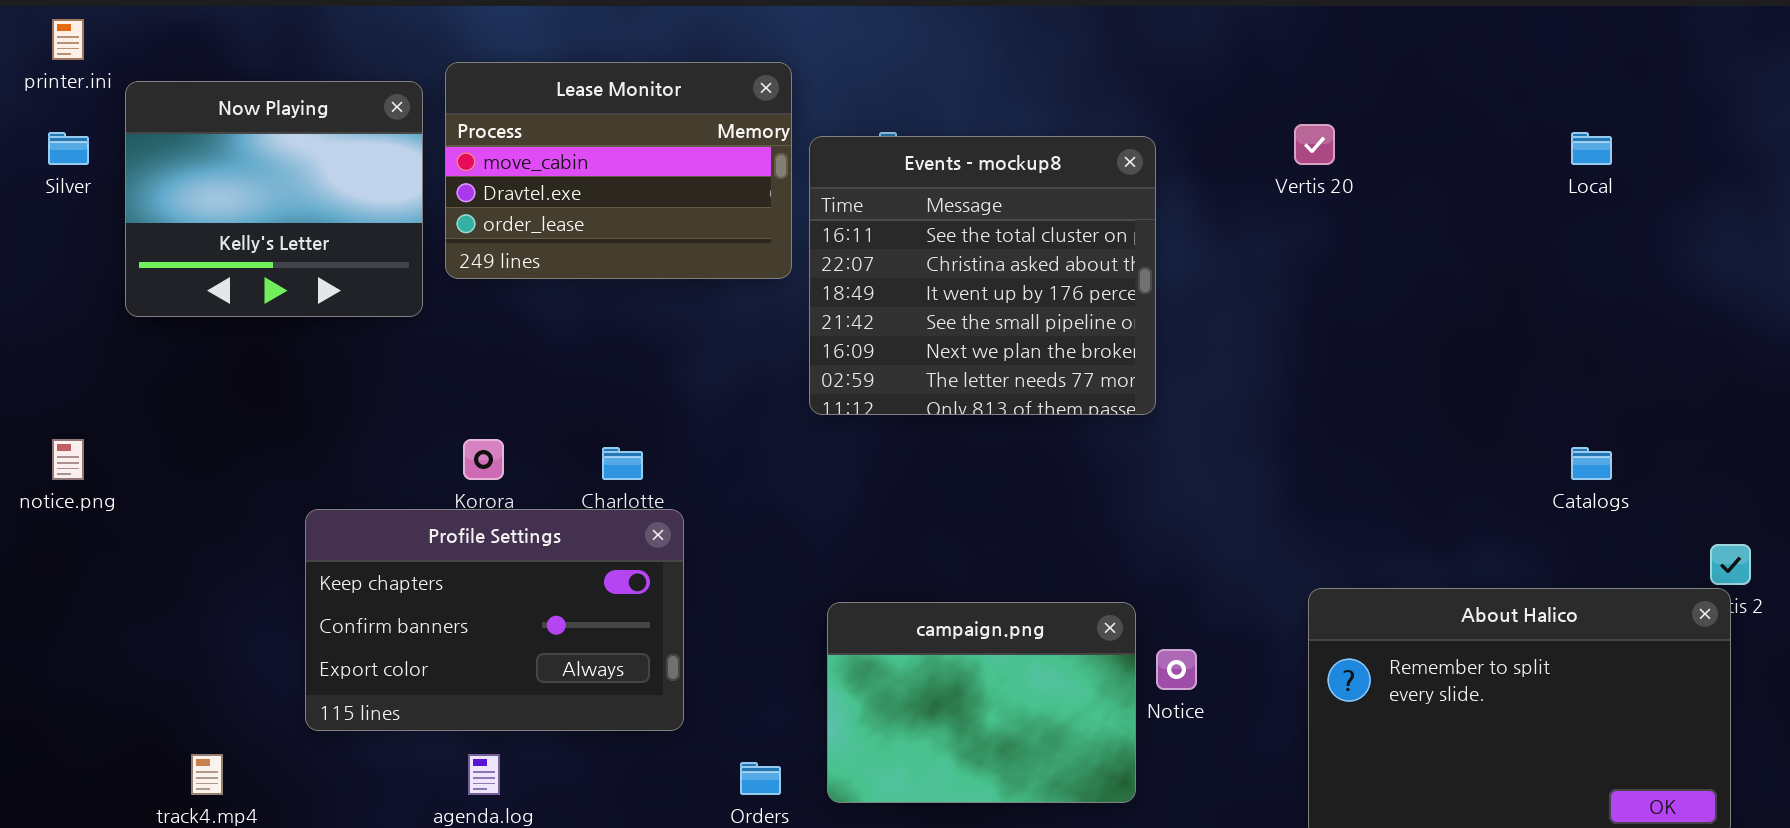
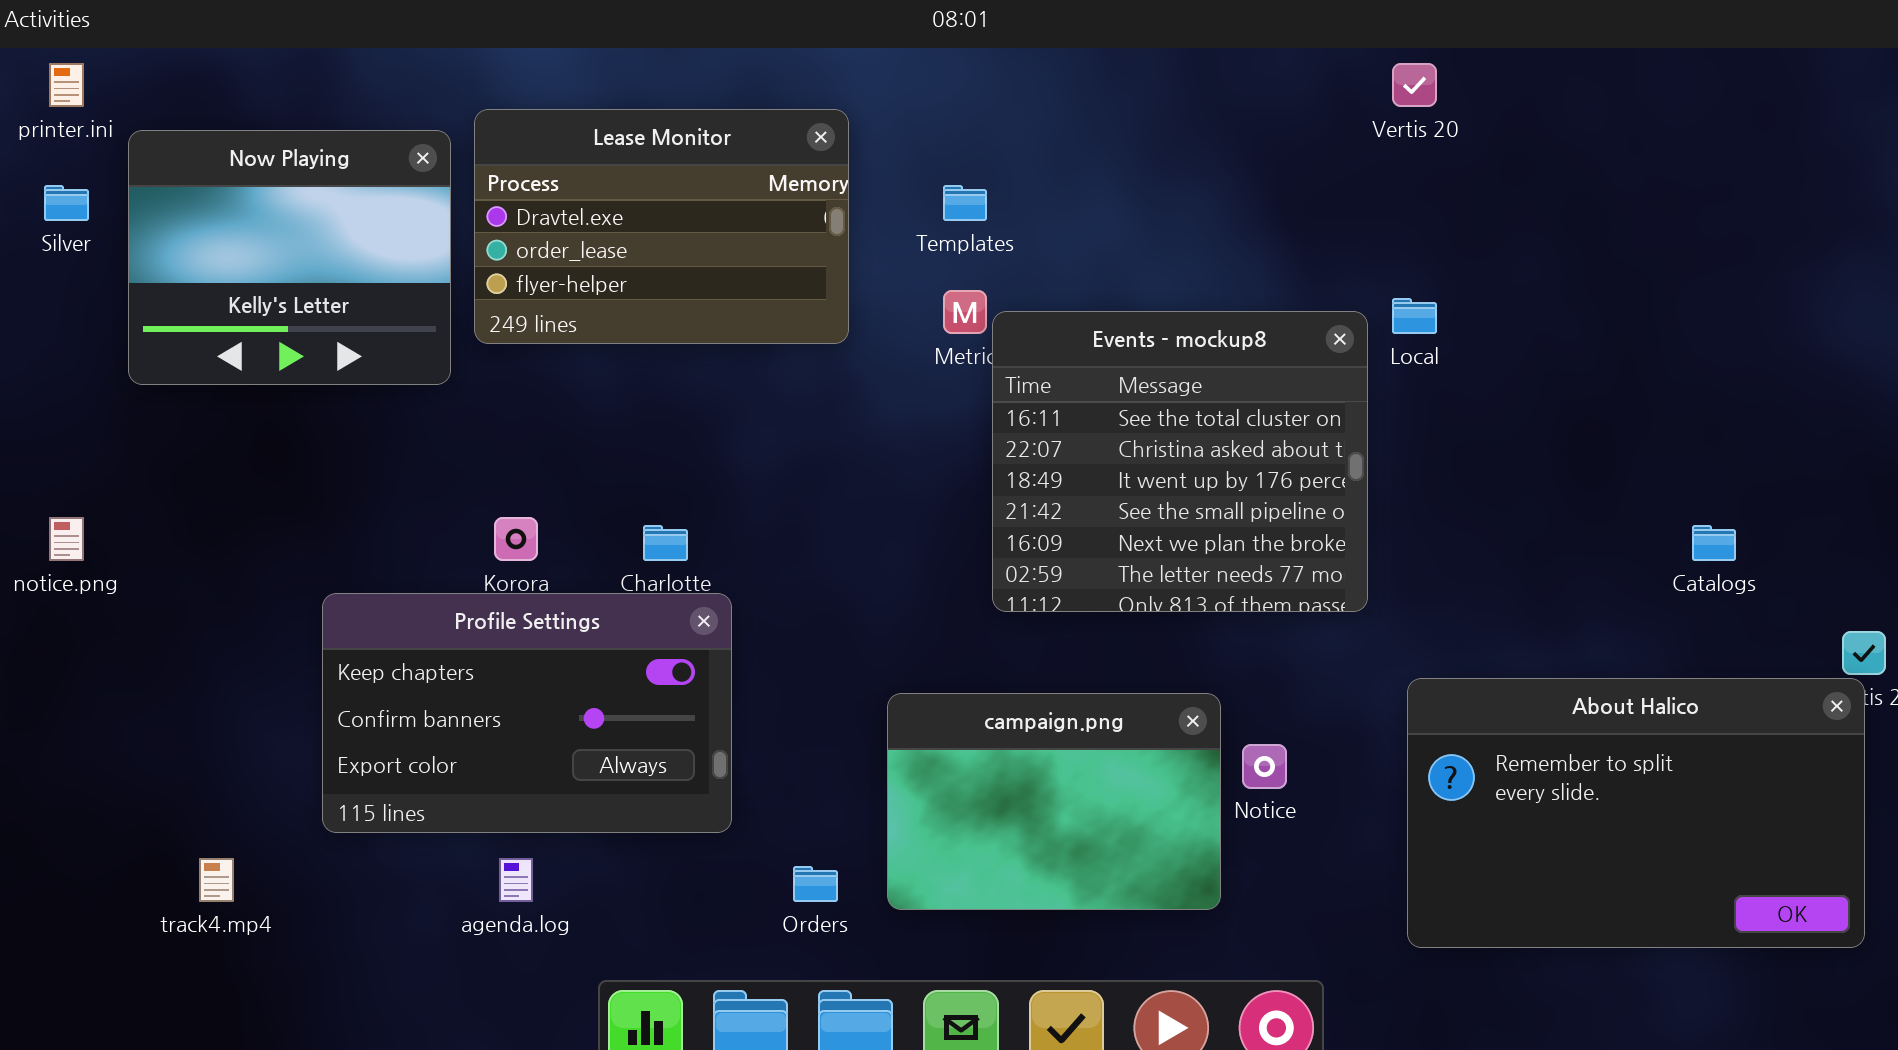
Lease Monitor: [445,62,792,279] -> [474,109,849,344], scrolled down 1 row
Vertis 20: [1294,124,1335,165] -> [1392,63,1437,107], moved
Local: [1571,132,1612,165] -> [1392,298,1437,334], moved
Events - mockup8: [809,136,1156,415] -> [992,311,1368,612], moved

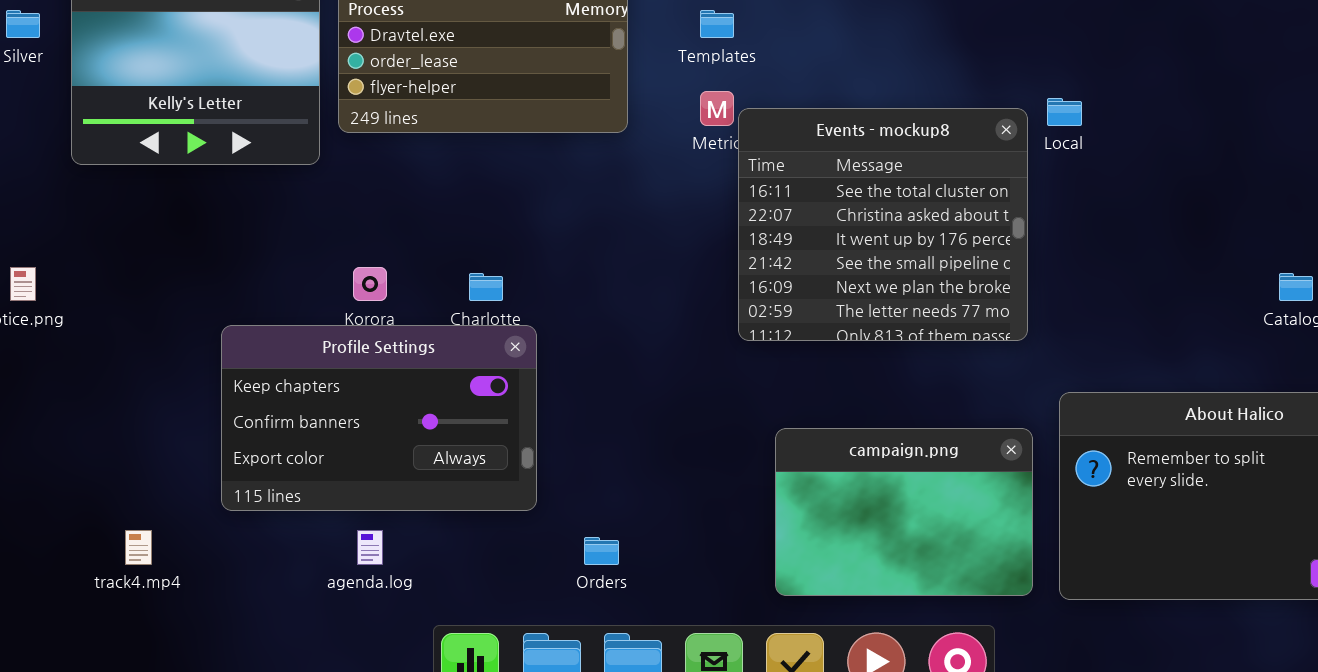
campaign.png: [887,693,1221,910] -> [775,428,1033,596], moved

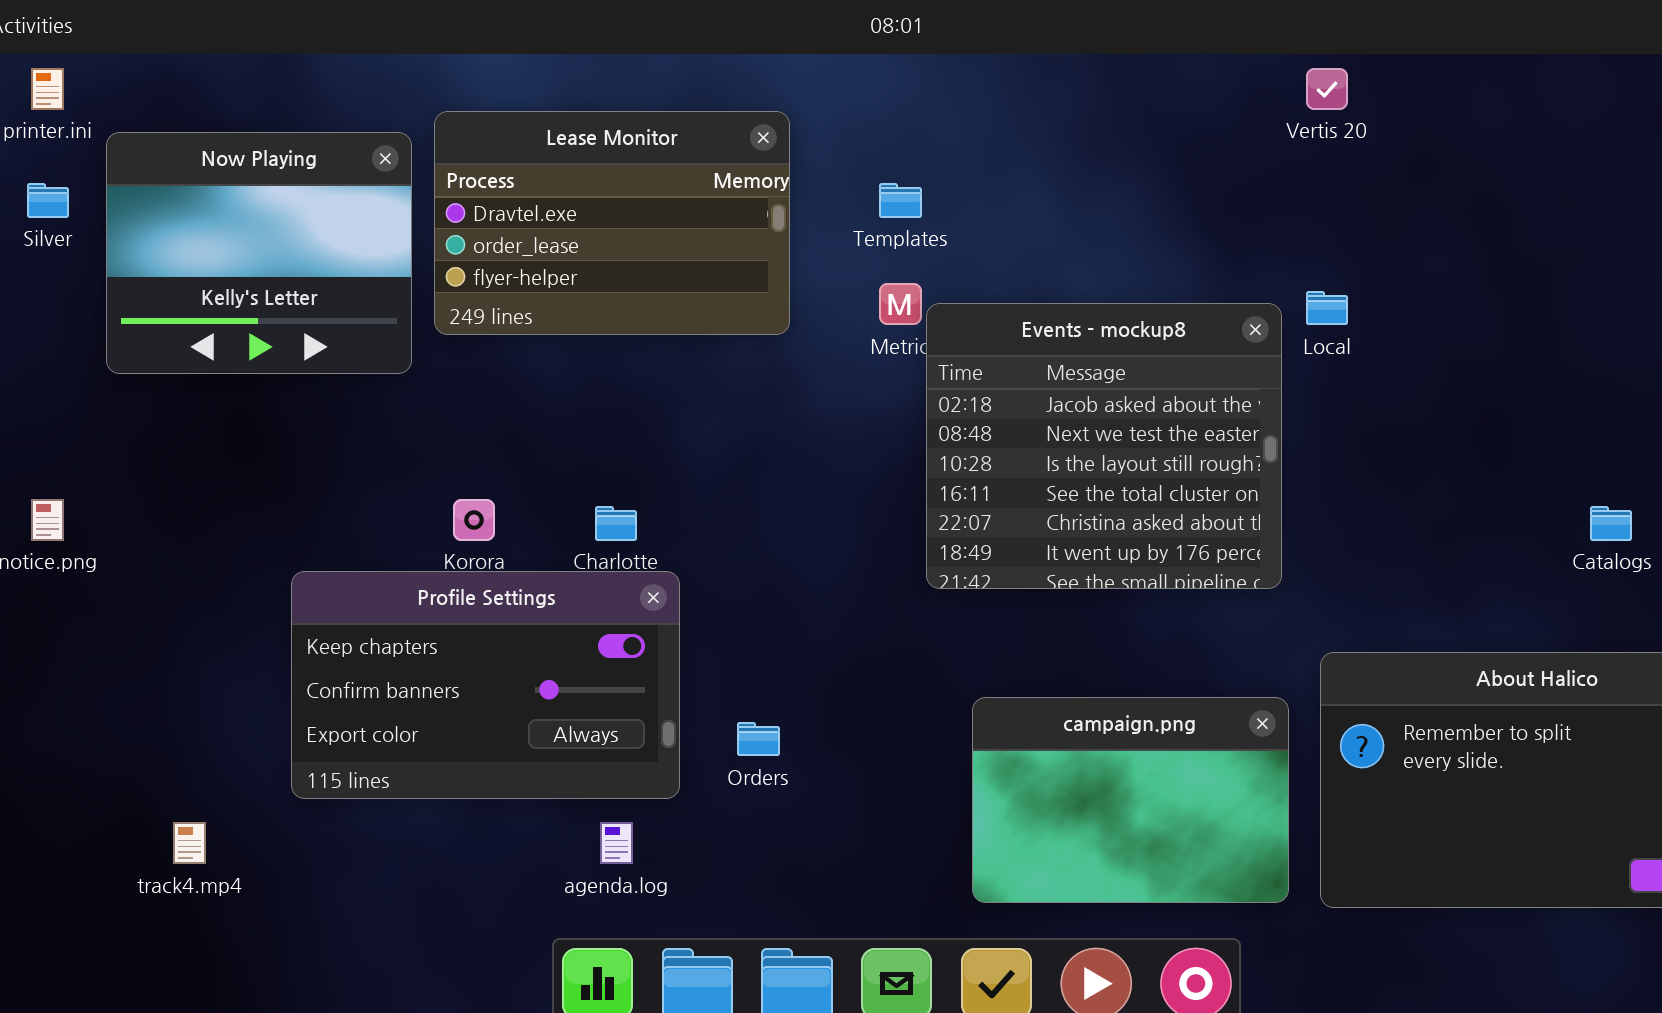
Events - mockup8: [738,108,1028,341] -> [926,303,1282,589], scrolled up 3 rows
agenda.log: [357,530,383,565] -> [600,822,633,864], moved
Orders: [584,537,619,565] -> [737,722,780,756], moved

